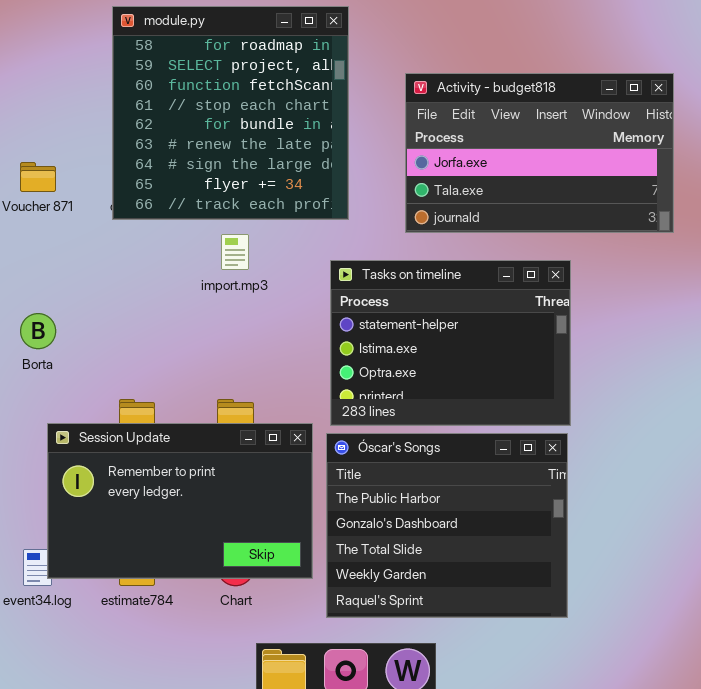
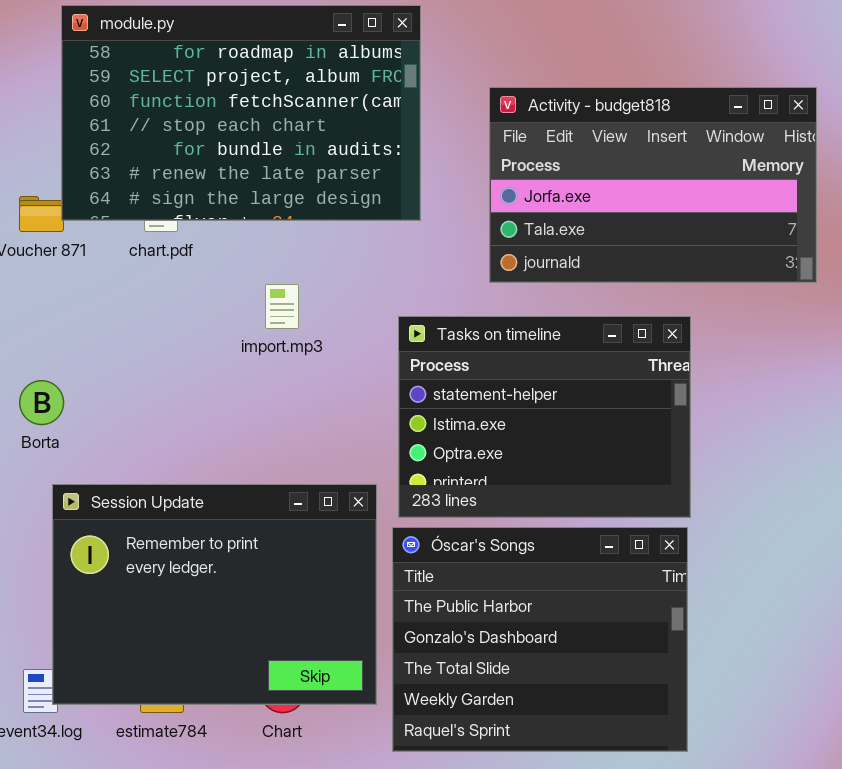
module.py: [112,6,349,220] -> [61,5,421,221], resized
Session Update: [47,423,313,579] -> [52,484,377,705], resized

